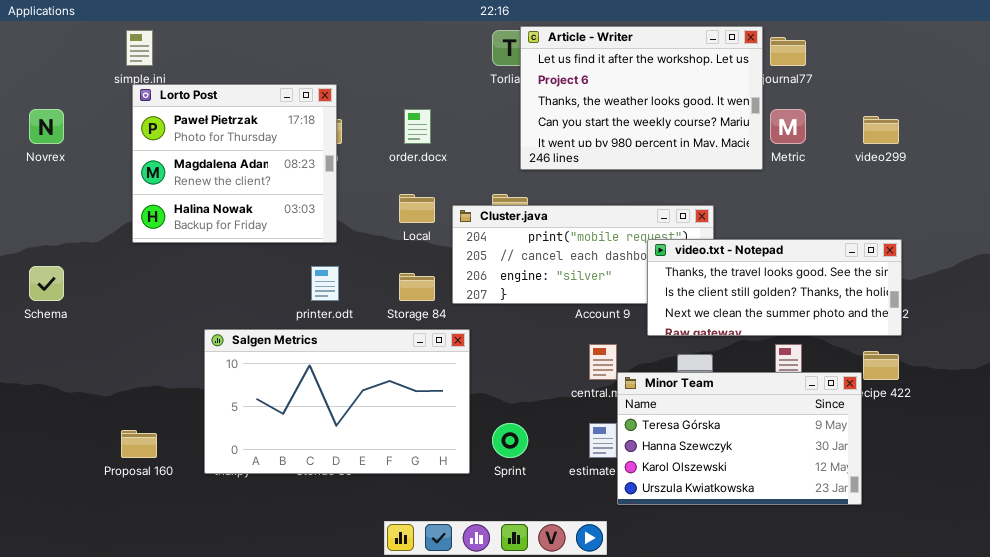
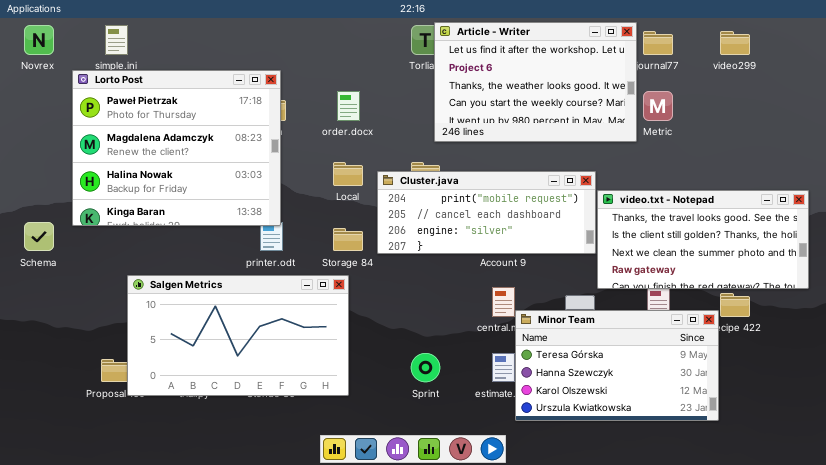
Lorto Post: [132,84,337,243] -> [72,70,281,226], resized
Novrex: [29,109,64,144] -> [24,25,54,55], moved
video299: [863,116,899,144] -> [720,31,750,55], moved
video.txt - Notepad: [647,239,902,336] -> [597,190,809,289], moved, resized
Salgen Metrics: [204,329,470,474] -> [127,275,349,396], moved

